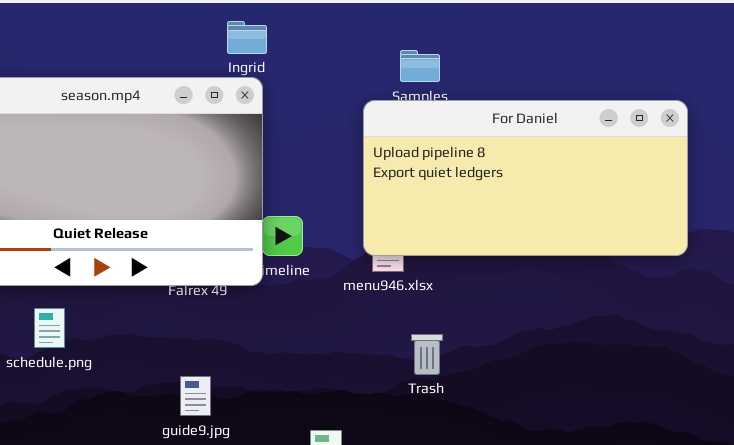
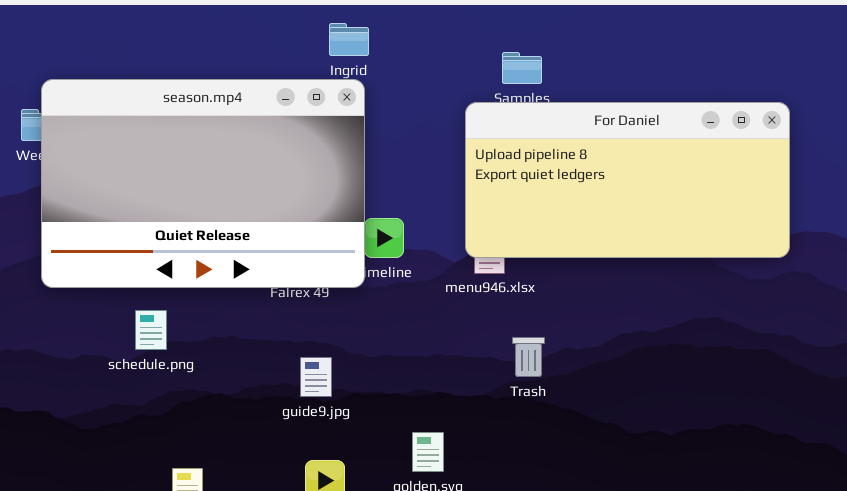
guide9.jpg: [180,376,211,416] -> [300,357,332,397], moved

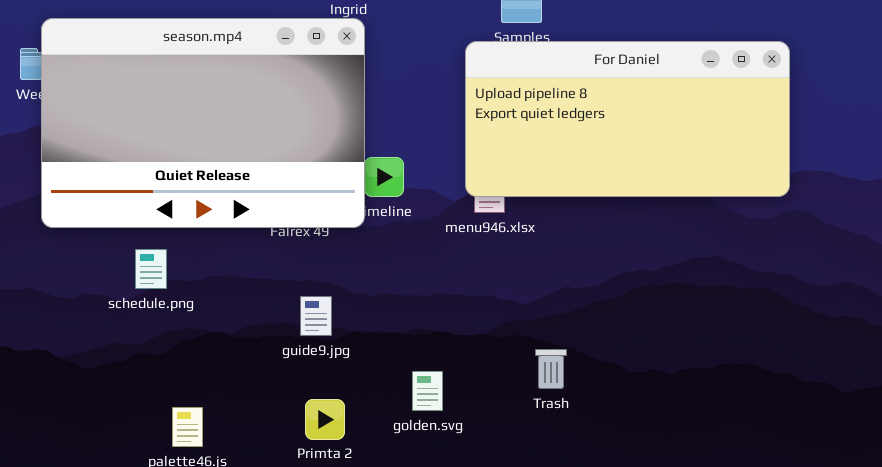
Trash: [512,337,545,377] -> [535,349,567,389], moved

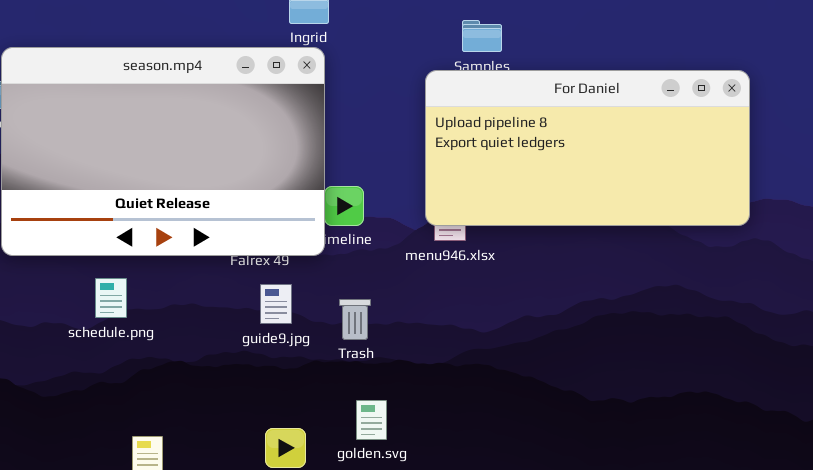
guide9.jpg: [300,296,332,336] -> [260,284,292,324], moved
Trash: [535,349,567,389] -> [339,299,371,340], moved
golden.svg: [412,371,443,411] -> [356,400,387,440], moved

